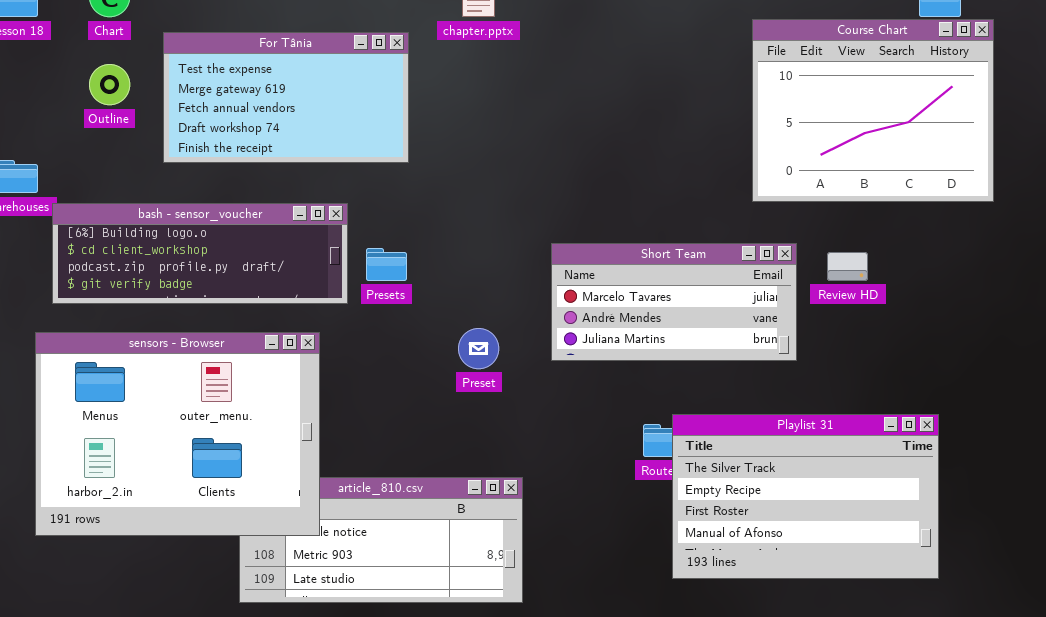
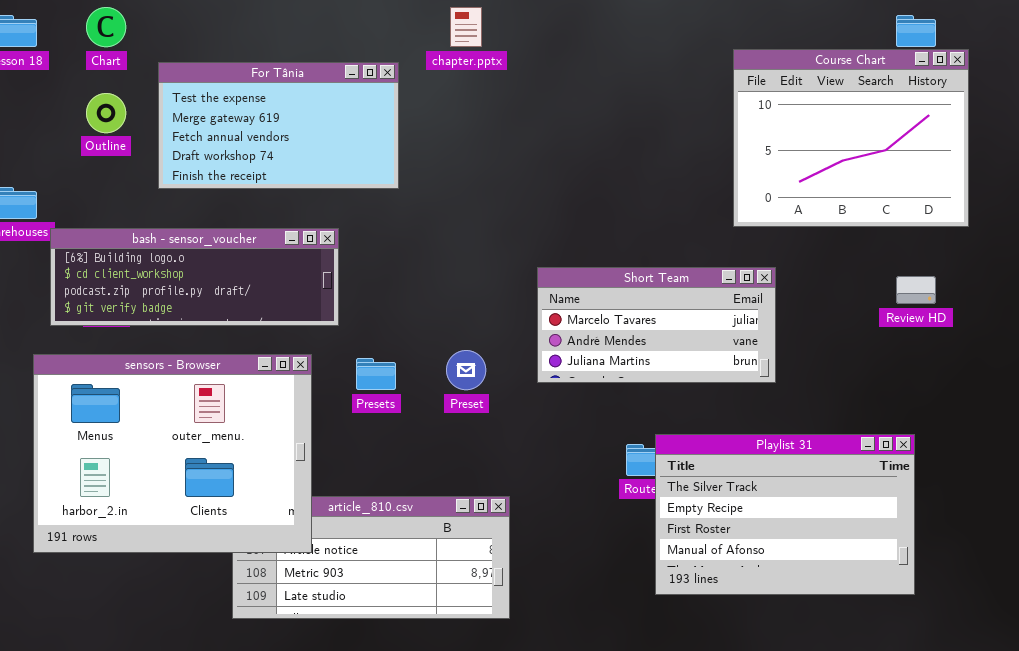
Presets: [366,248,407,281] -> [356,358,396,390], moved
Review HD: [827,252,868,281] -> [896,276,936,304], moved

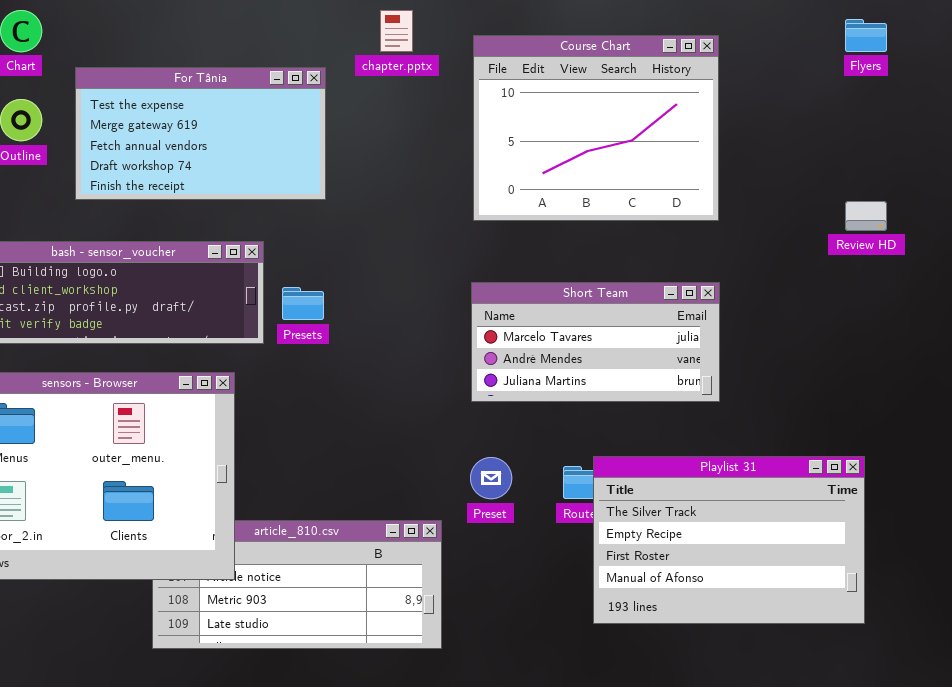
Course Chart: [733,49,969,227] -> [473,35,719,221], moved
Review HD: [896,276,936,304] -> [845,201,887,231], moved
Preset: [446,350,486,390] -> [470,457,512,499], moved
Presets: [356,358,396,390] -> [282,287,324,320], moved

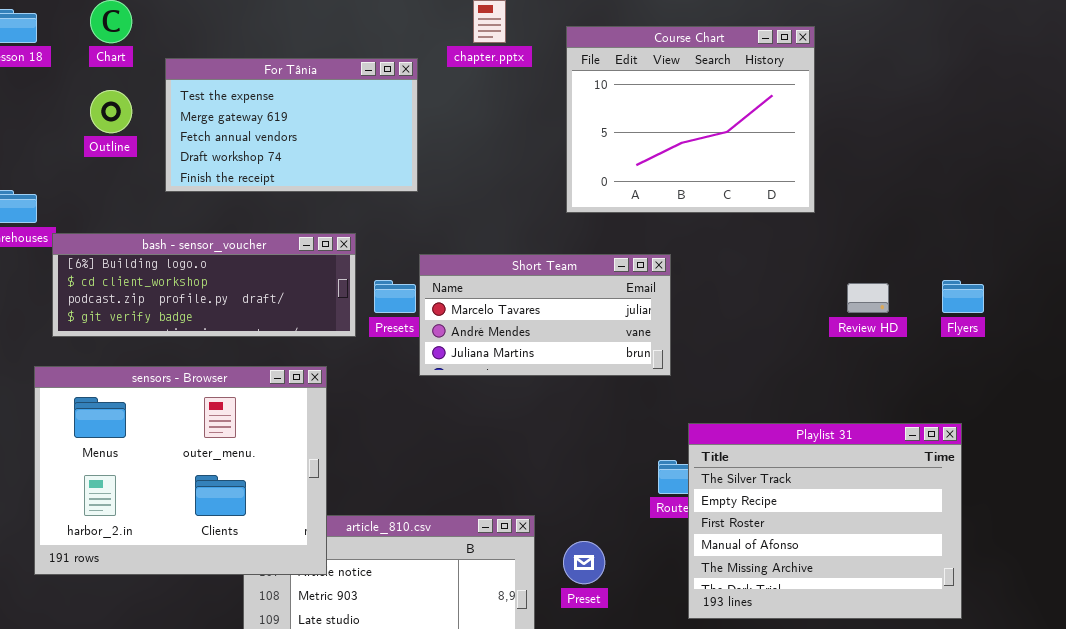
Flyers: [845,19,887,52] -> [942,280,984,313], moved
Review HD: [845,201,887,231] -> [847,283,889,313], moved
Short Team: [471,282,720,402] -> [419,254,671,376], moved
Playlist 31: [593,456,865,624] -> [688,423,962,619], resized
Preset: [470,457,512,499] -> [563,541,605,584], moved

